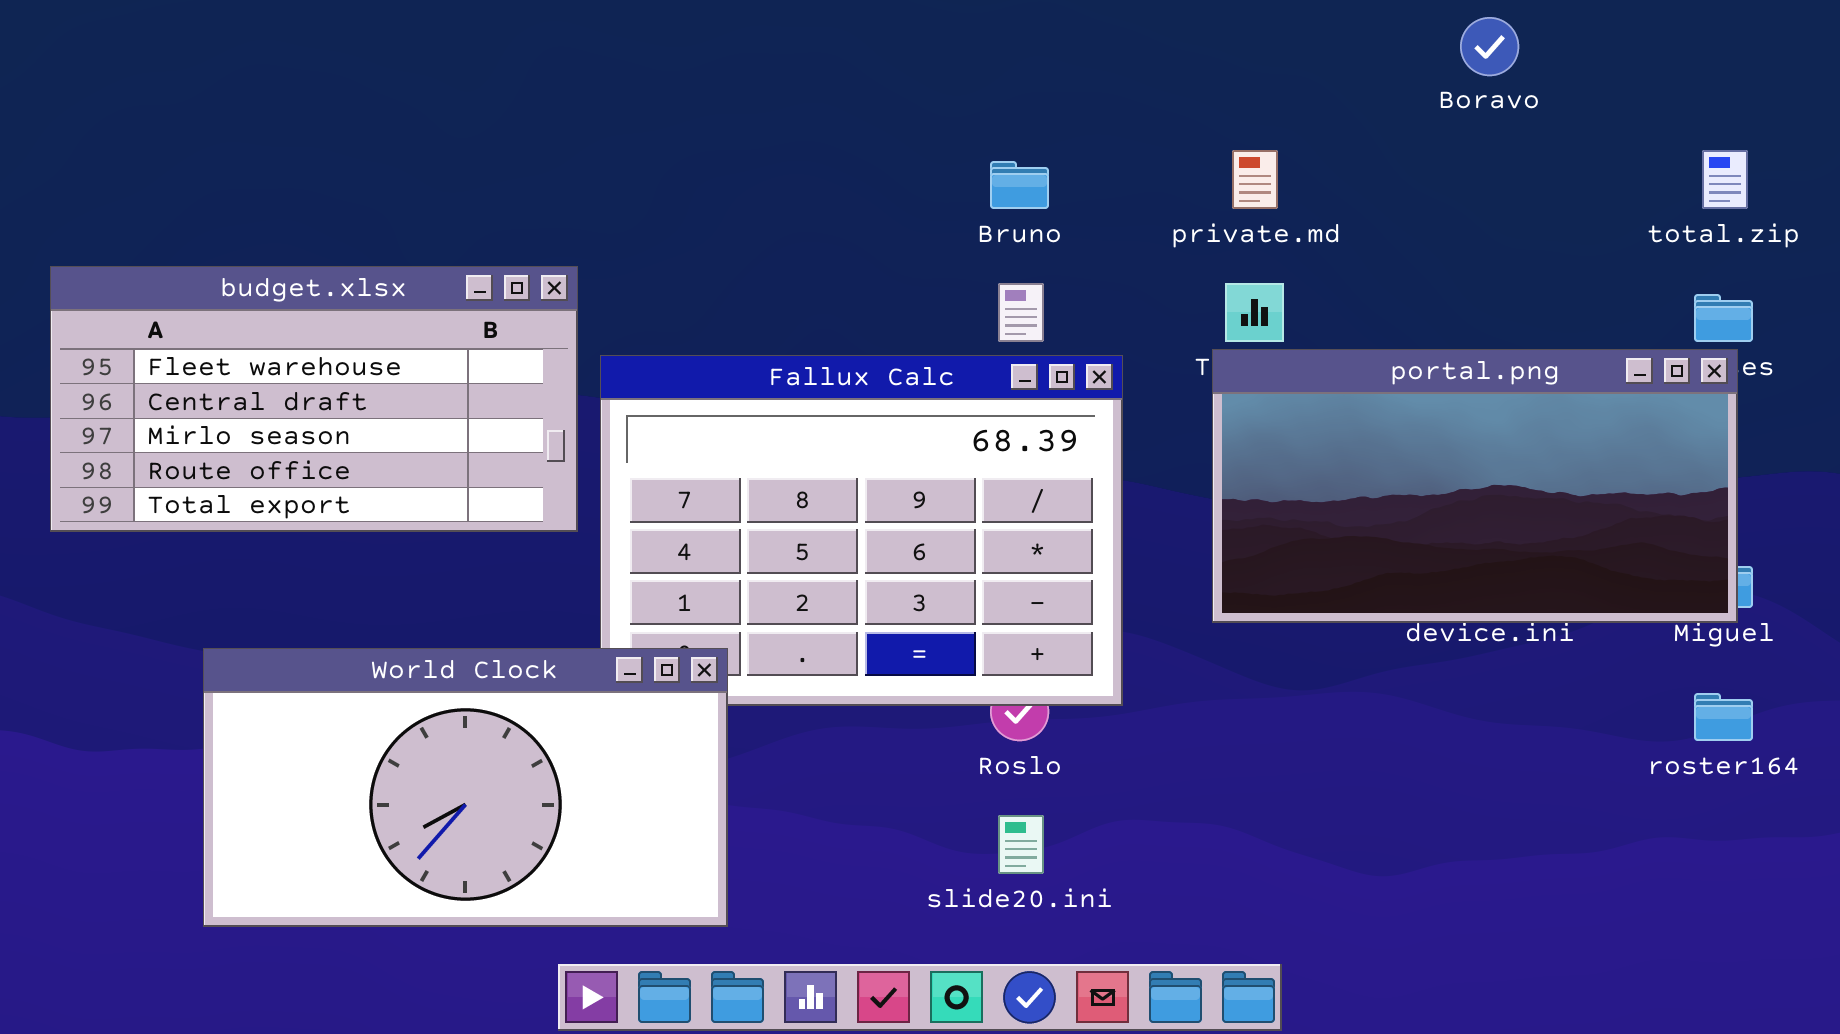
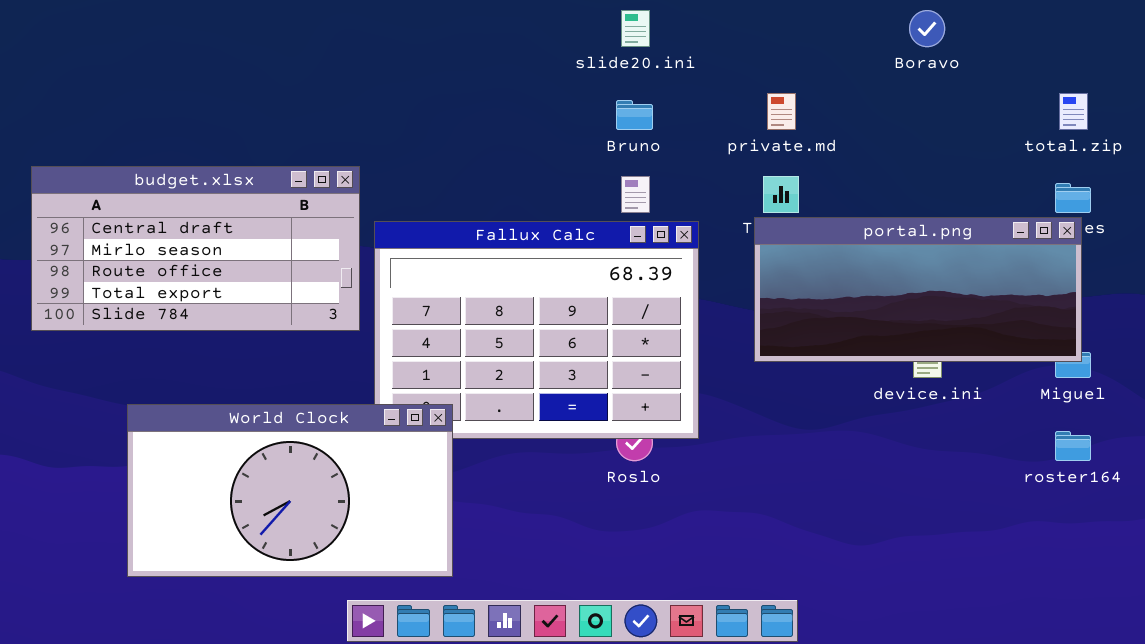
budget.xlsx: [50,266,578,532] -> [31,166,360,331], scrolled down 1 row
portal.png: [1212,349,1738,623] -> [754,217,1082,362], resized
slide20.ini: [998,815,1044,874] -> [621,10,650,47], moved

